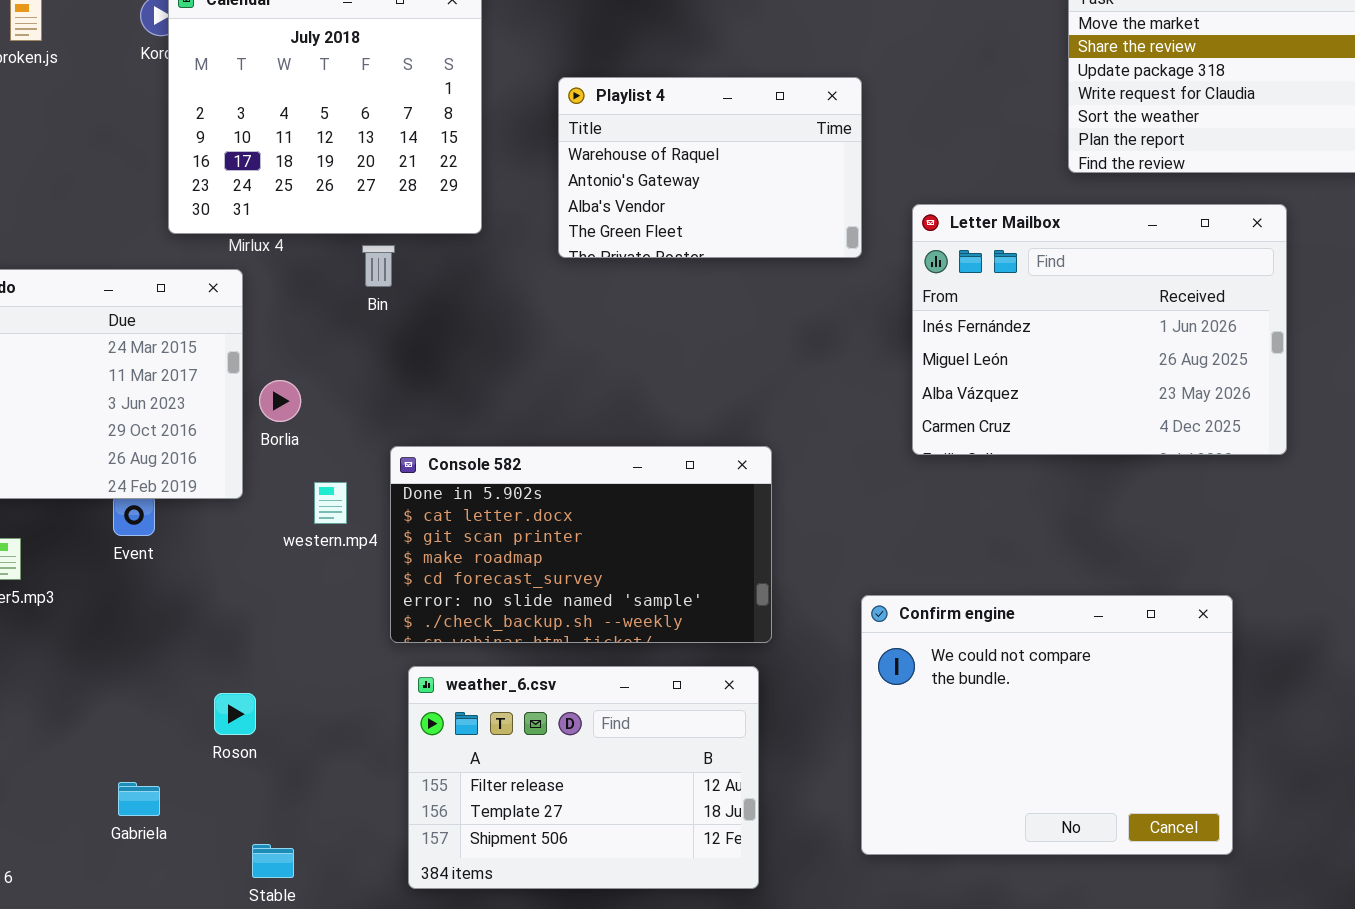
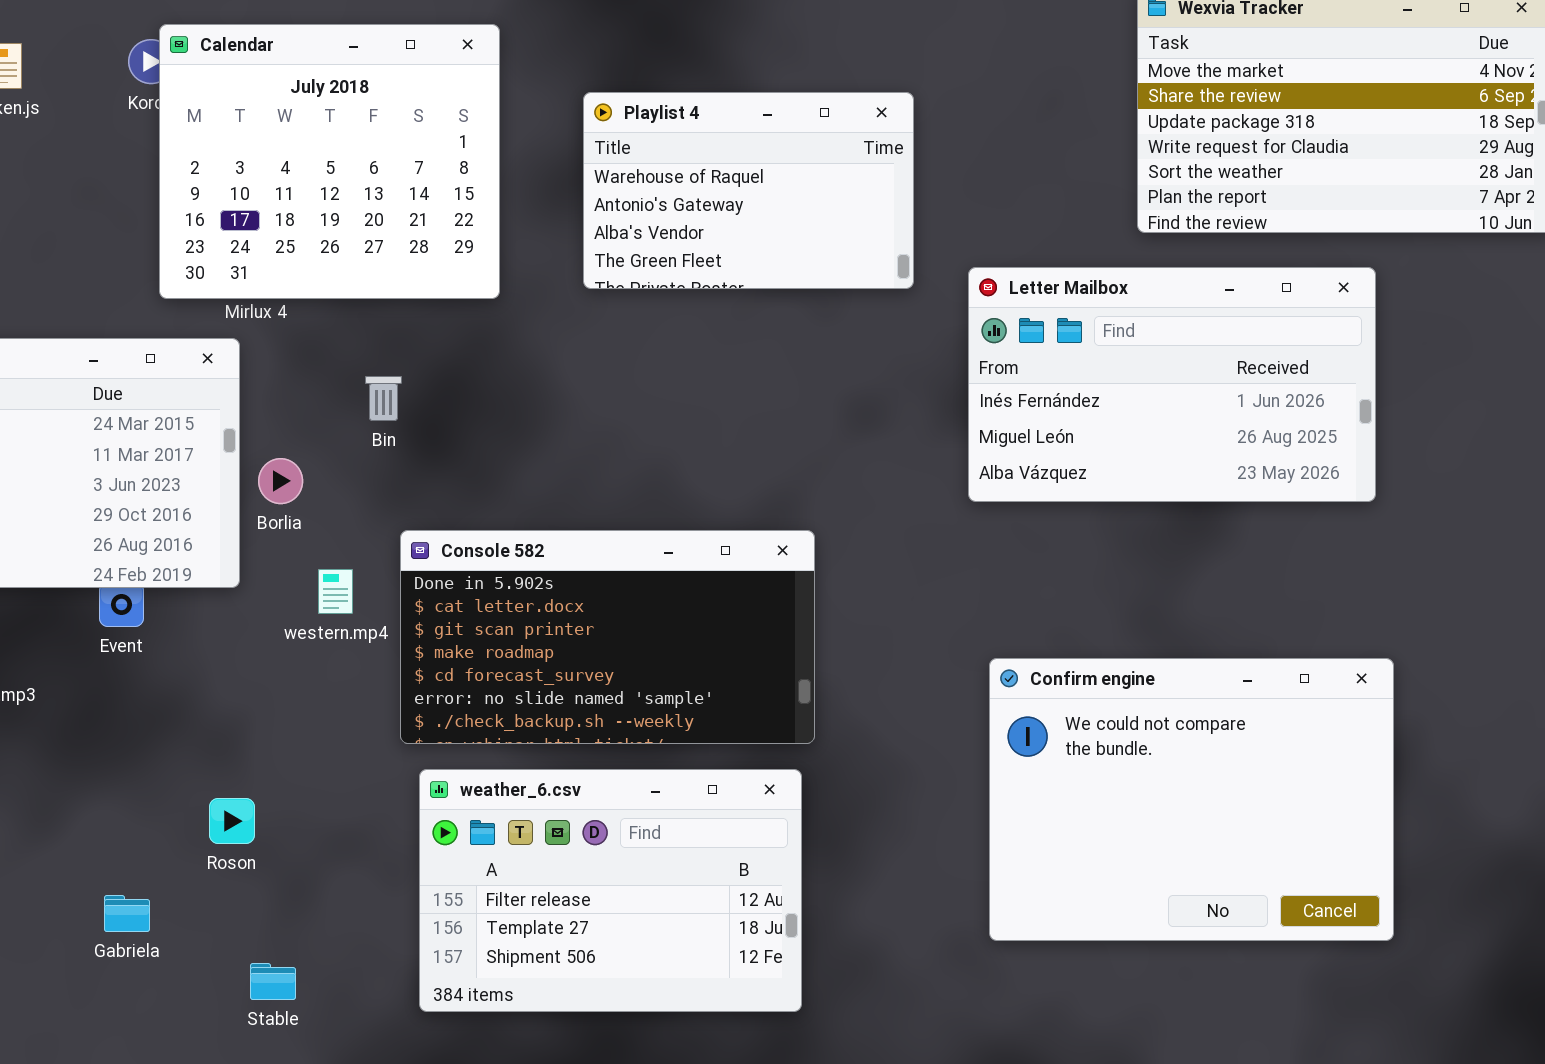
Playlist 4: [558,77,862,258] -> [583,92,914,289], moved
Letter Mailbox: [912,204,1287,455] -> [968,267,1376,502], resized
Bin: [362,245,395,287] -> [365,376,402,421], moved
Confirm engine: [861,595,1233,855] -> [989,658,1394,941], moved

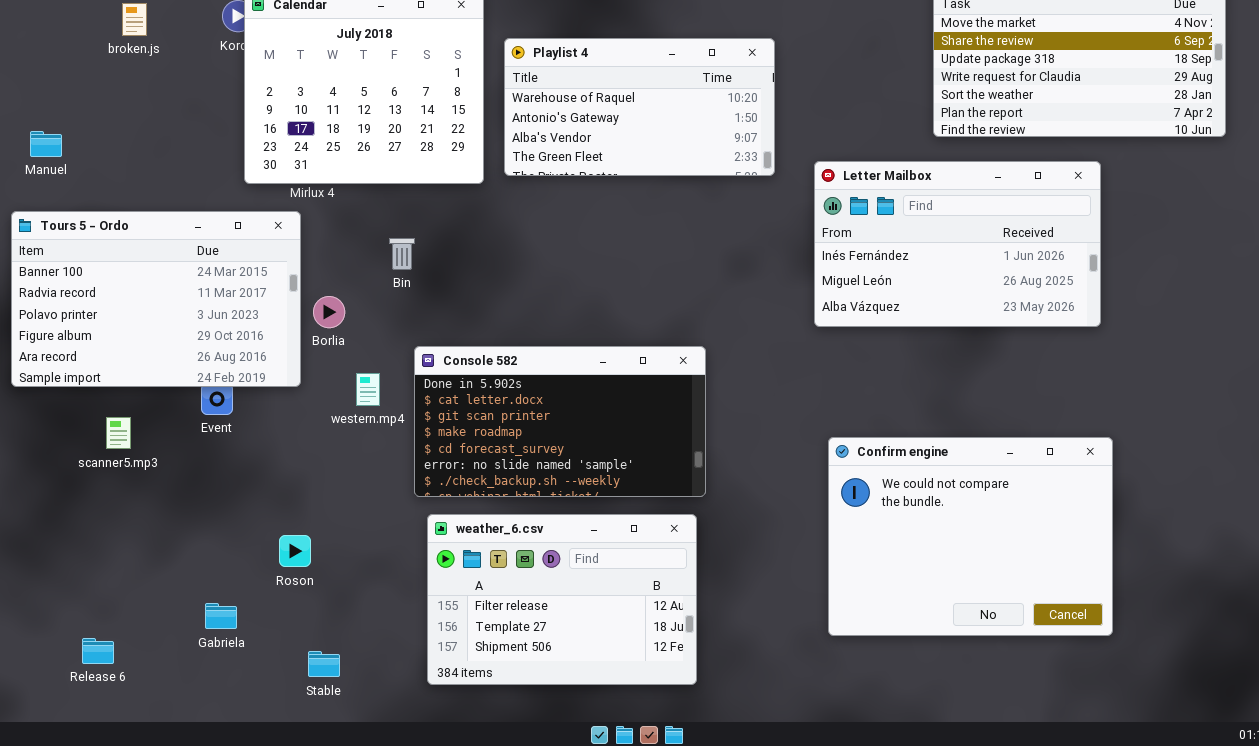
Playlist 4: [583,92,914,289] -> [504,38,775,176], resized

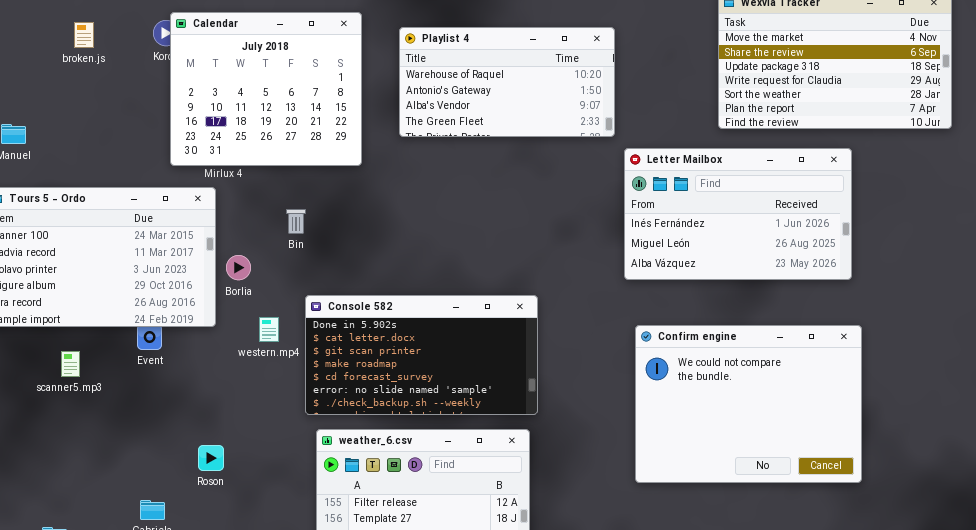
Playlist 4: [504,38,775,176] -> [399,27,615,137], moved
Confirm engine: [828,437,1113,636] -> [635,325,862,483], moved

